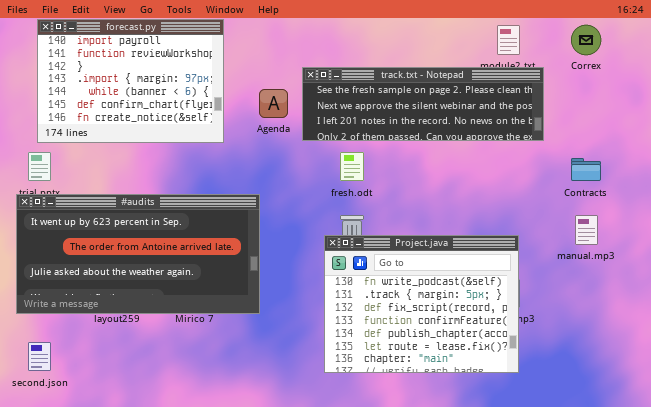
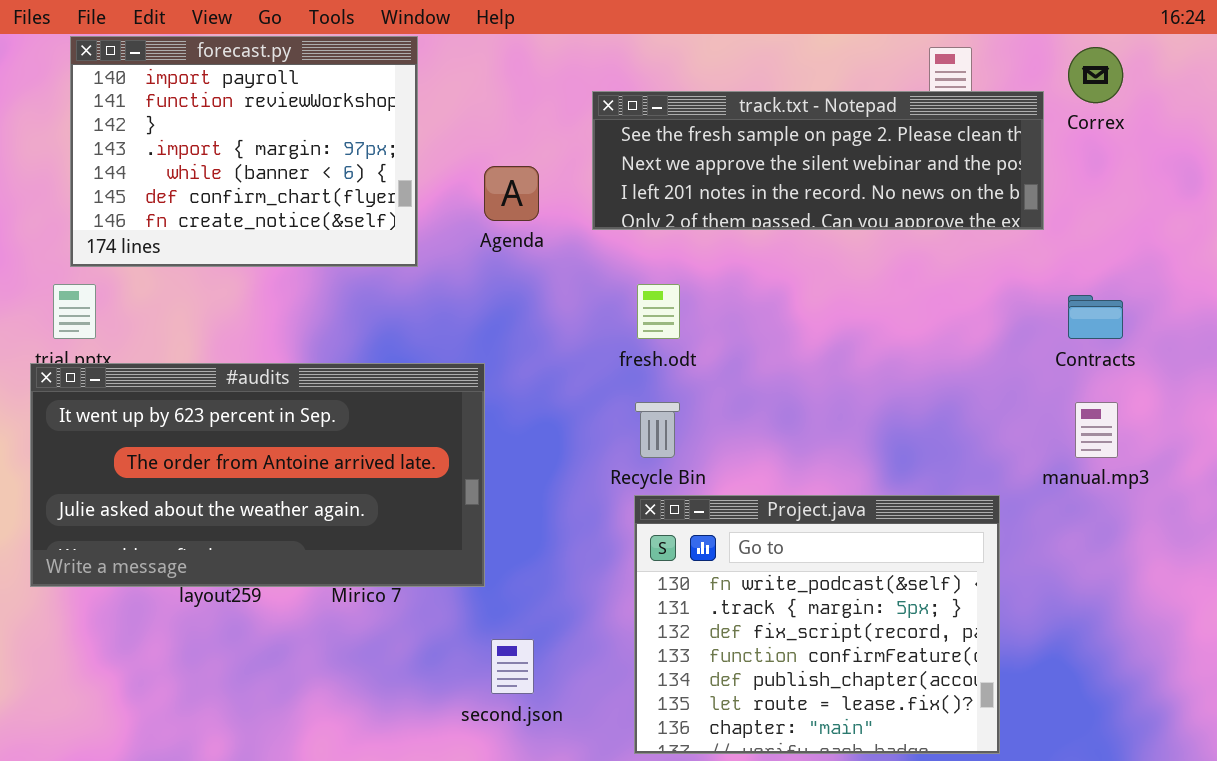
track.txt - Notepad: [302,67,544,141] -> [592,91,1044,230], moved
Project.java: [324,235,519,373] -> [634,495,1000,754], moved
second.json: [28,342,51,371] -> [491,639,534,694], moved

